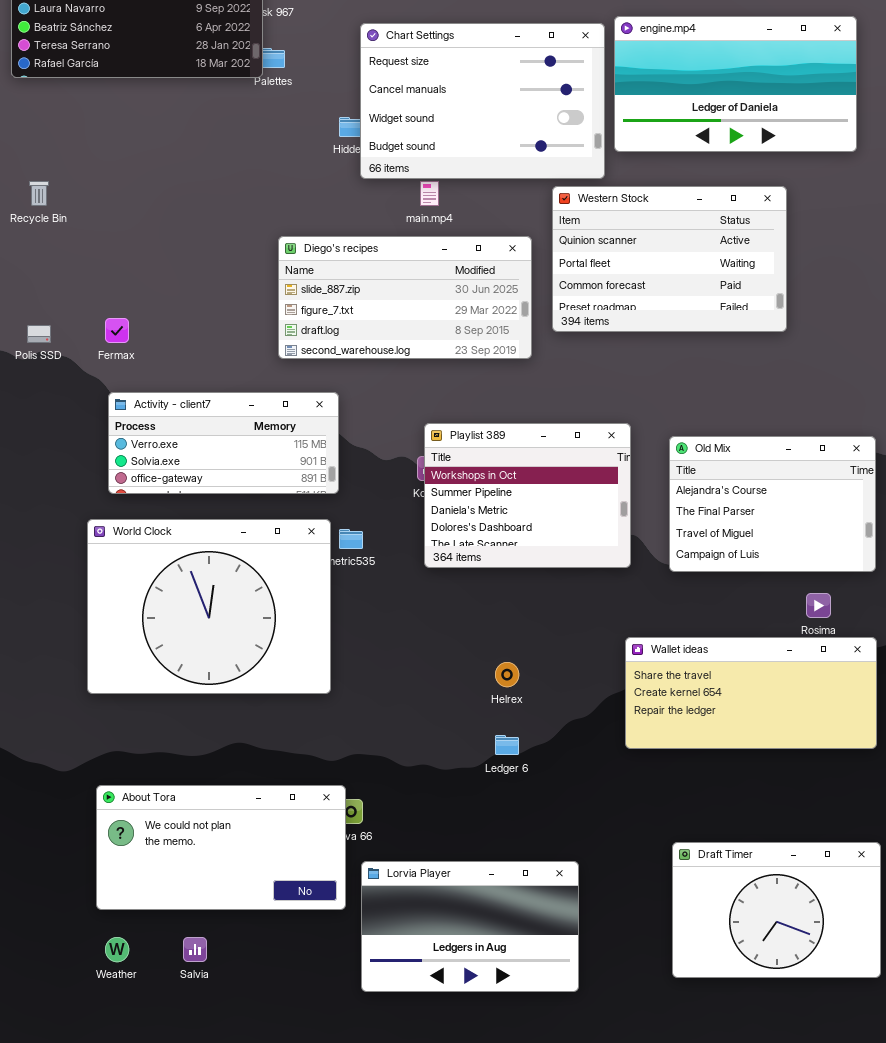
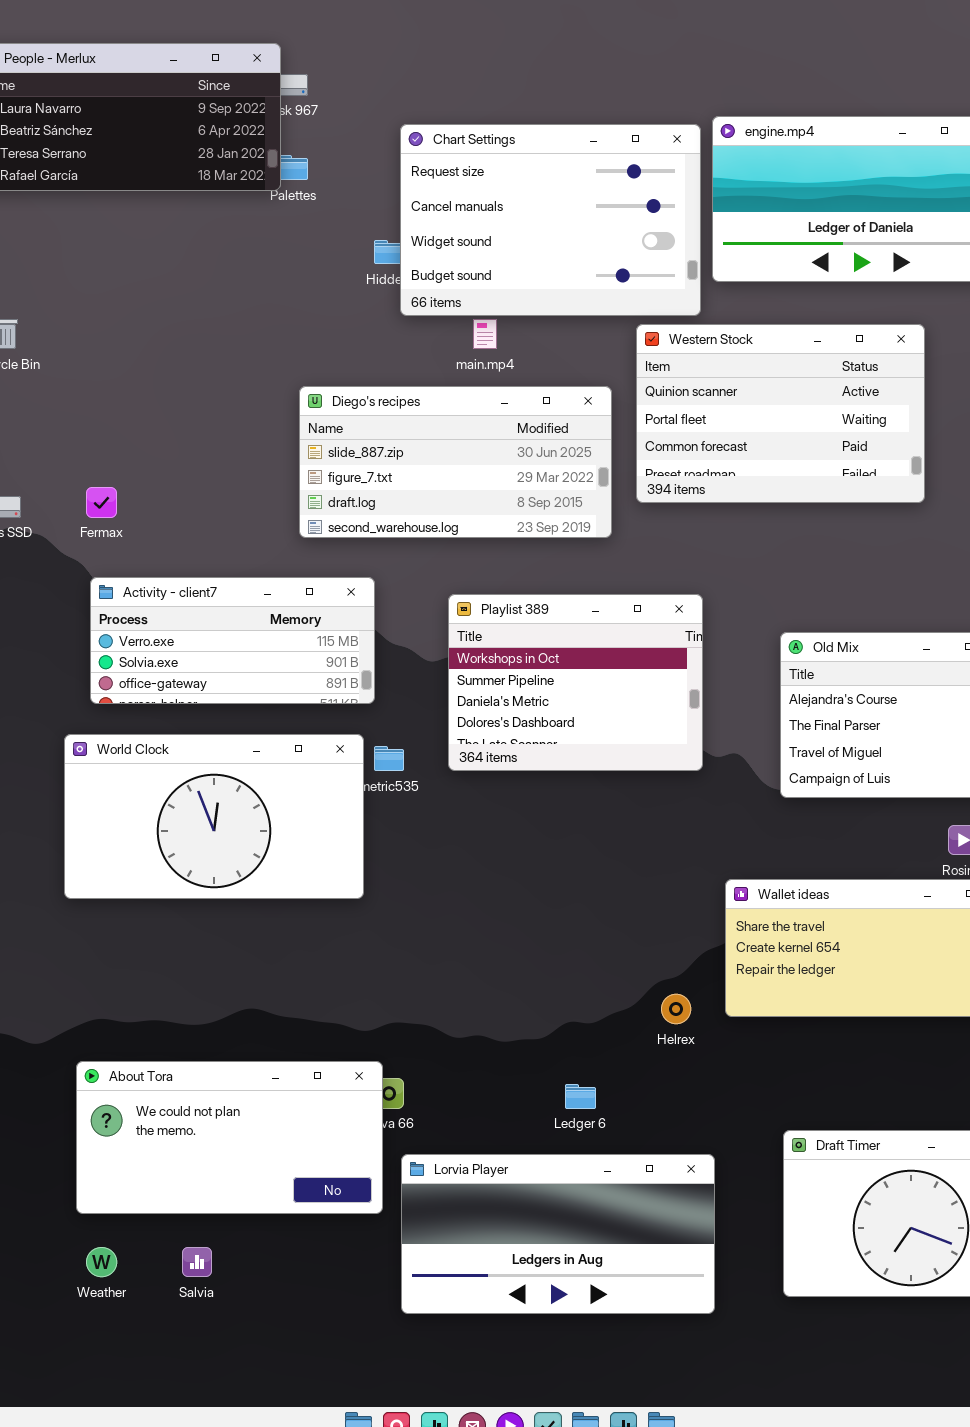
Playlist 389: [424,423,631,568] -> [448,594,703,771], moved
World Clock: [87,519,331,694] -> [64,734,364,899], resized
Helrex: [495,662,519,687] -> [661,994,691,1024], moved
Ledger 6: [495,735,519,755] -> [565,1084,596,1109], moved
Lorvia Player: [361,861,579,992] -> [401,1154,715,1314], resized

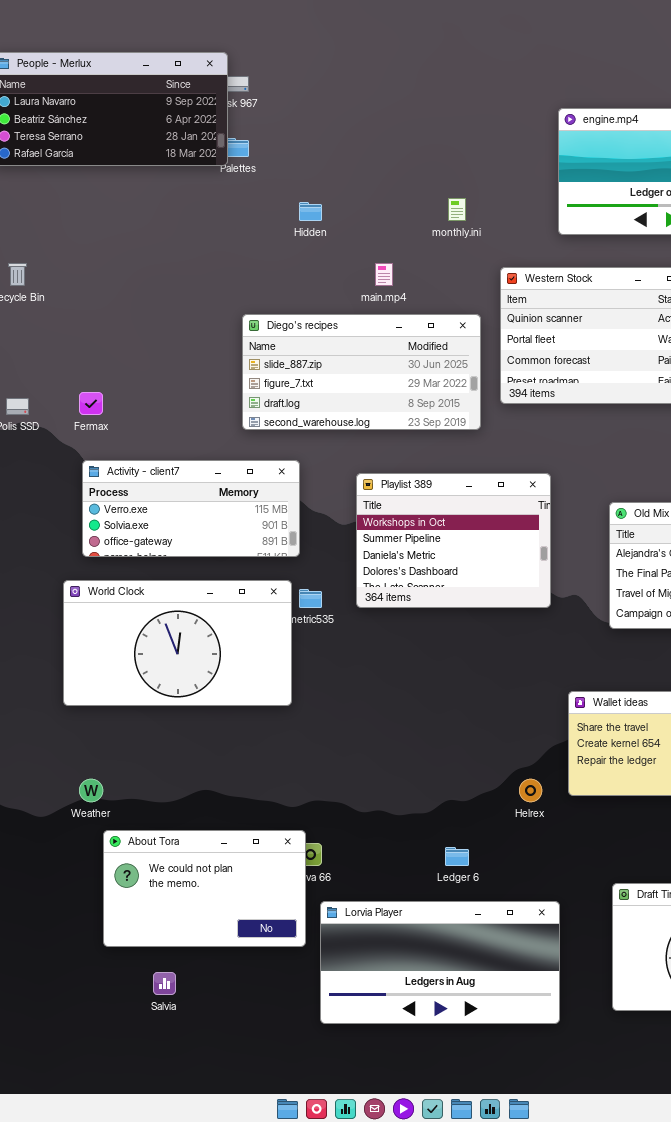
Chart Settings: [400,124,701,316] -> none, closed
About Tora: [76,1061,383,1214] -> [103,830,306,947], resized
Weather: [86,1247,117,1277] -> [79,779,103,802], moved

